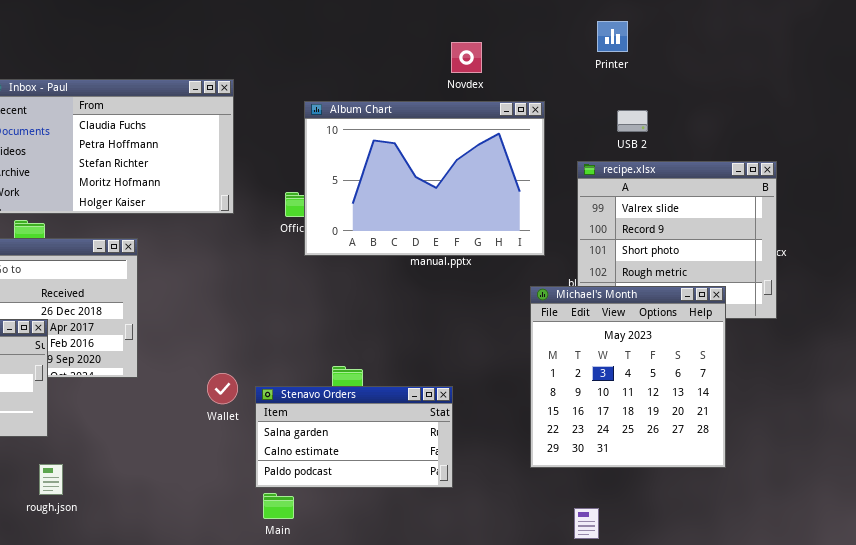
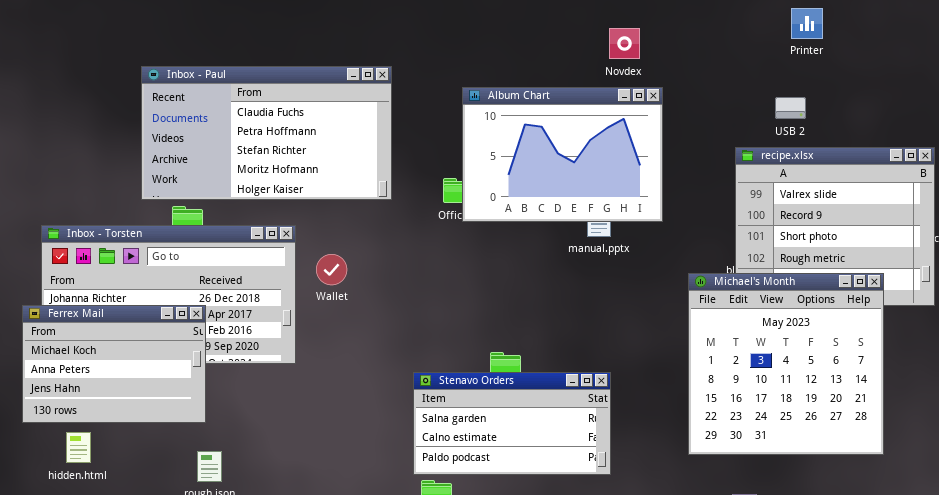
Printer: [597,21,628,52] -> [791,8,823,39], moved
Album Chart: [304,101,545,256] -> [462,87,663,222], resized
Wallet: [207,373,238,404] -> [316,254,347,285], moved

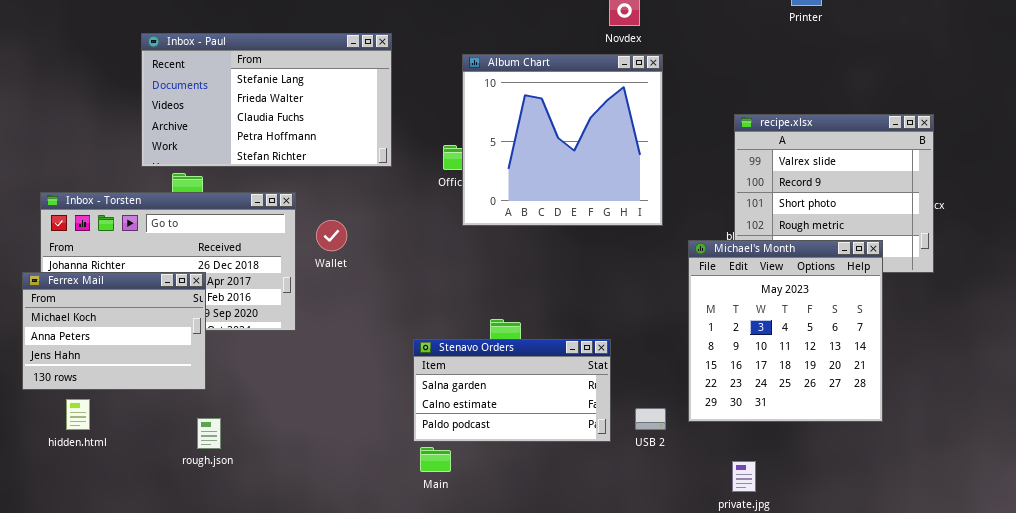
Inbox - Paul: [141,66,392,200] -> [141,33,392,167], scrolled up 2 rows
Album Chart: [462,87,663,222] -> [462,54,663,226], resized
USB 2: [775,97,806,119] -> [635,408,666,430], moved

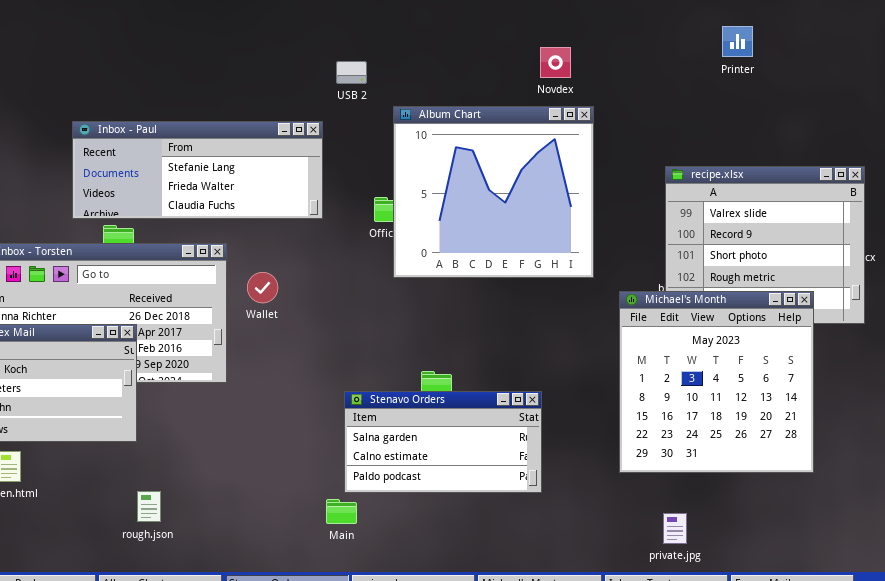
Inbox - Paul: [141,33,392,167] -> [72,121,323,219], resized
USB 2: [635,408,666,430] -> [336,61,367,84], moved
rough.json: [197,418,221,449] -> [137,491,161,522], moved
Main: [420,447,451,472] -> [326,499,357,524], moved

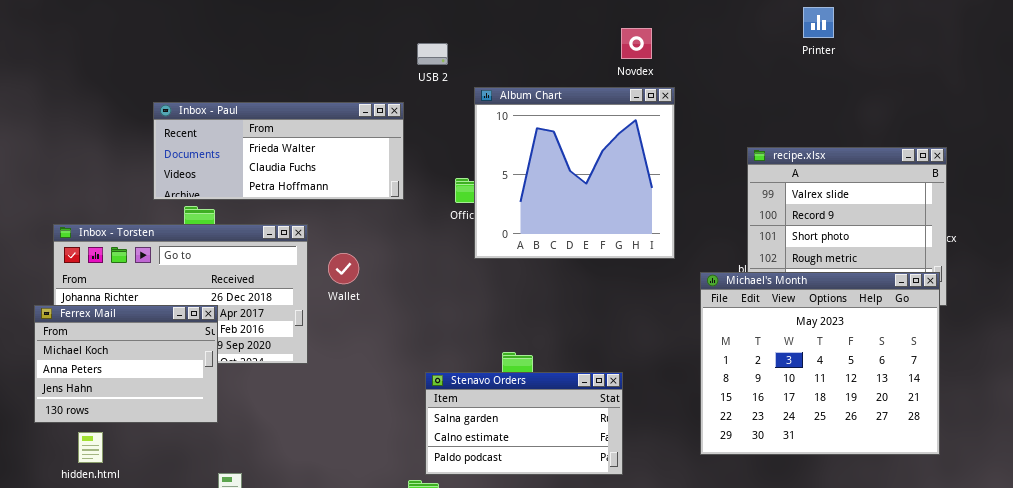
Inbox - Paul: [72,121,323,219] -> [153,102,404,200], scrolled down 1 row
Michael's Month: [619,291,814,473] -> [700,272,940,455], resized

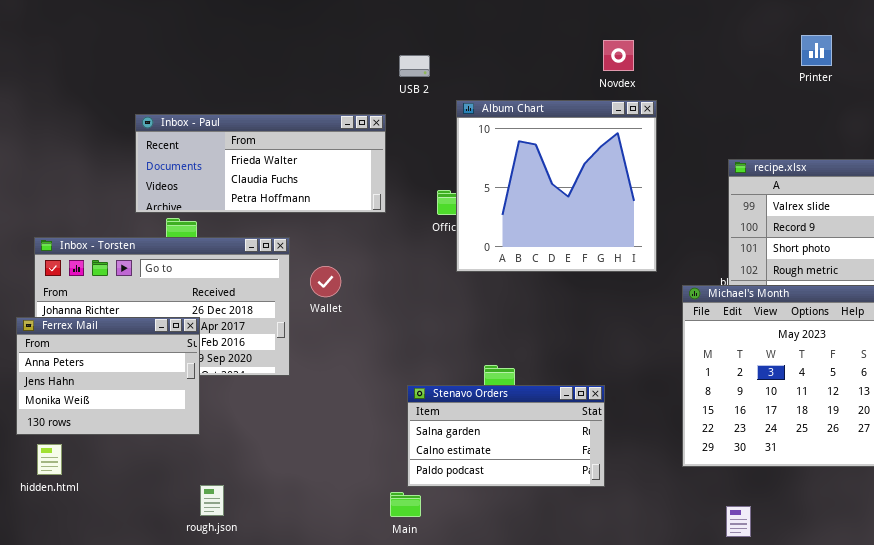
Printer: [803,7,834,38] -> [801,35,832,66], moved
Ferrex Mail: [34,305,218,423] -> [16,317,200,435], scrolled down 1 row
hidden.html: [78,432,103,463] -> [37,444,62,475], moved

